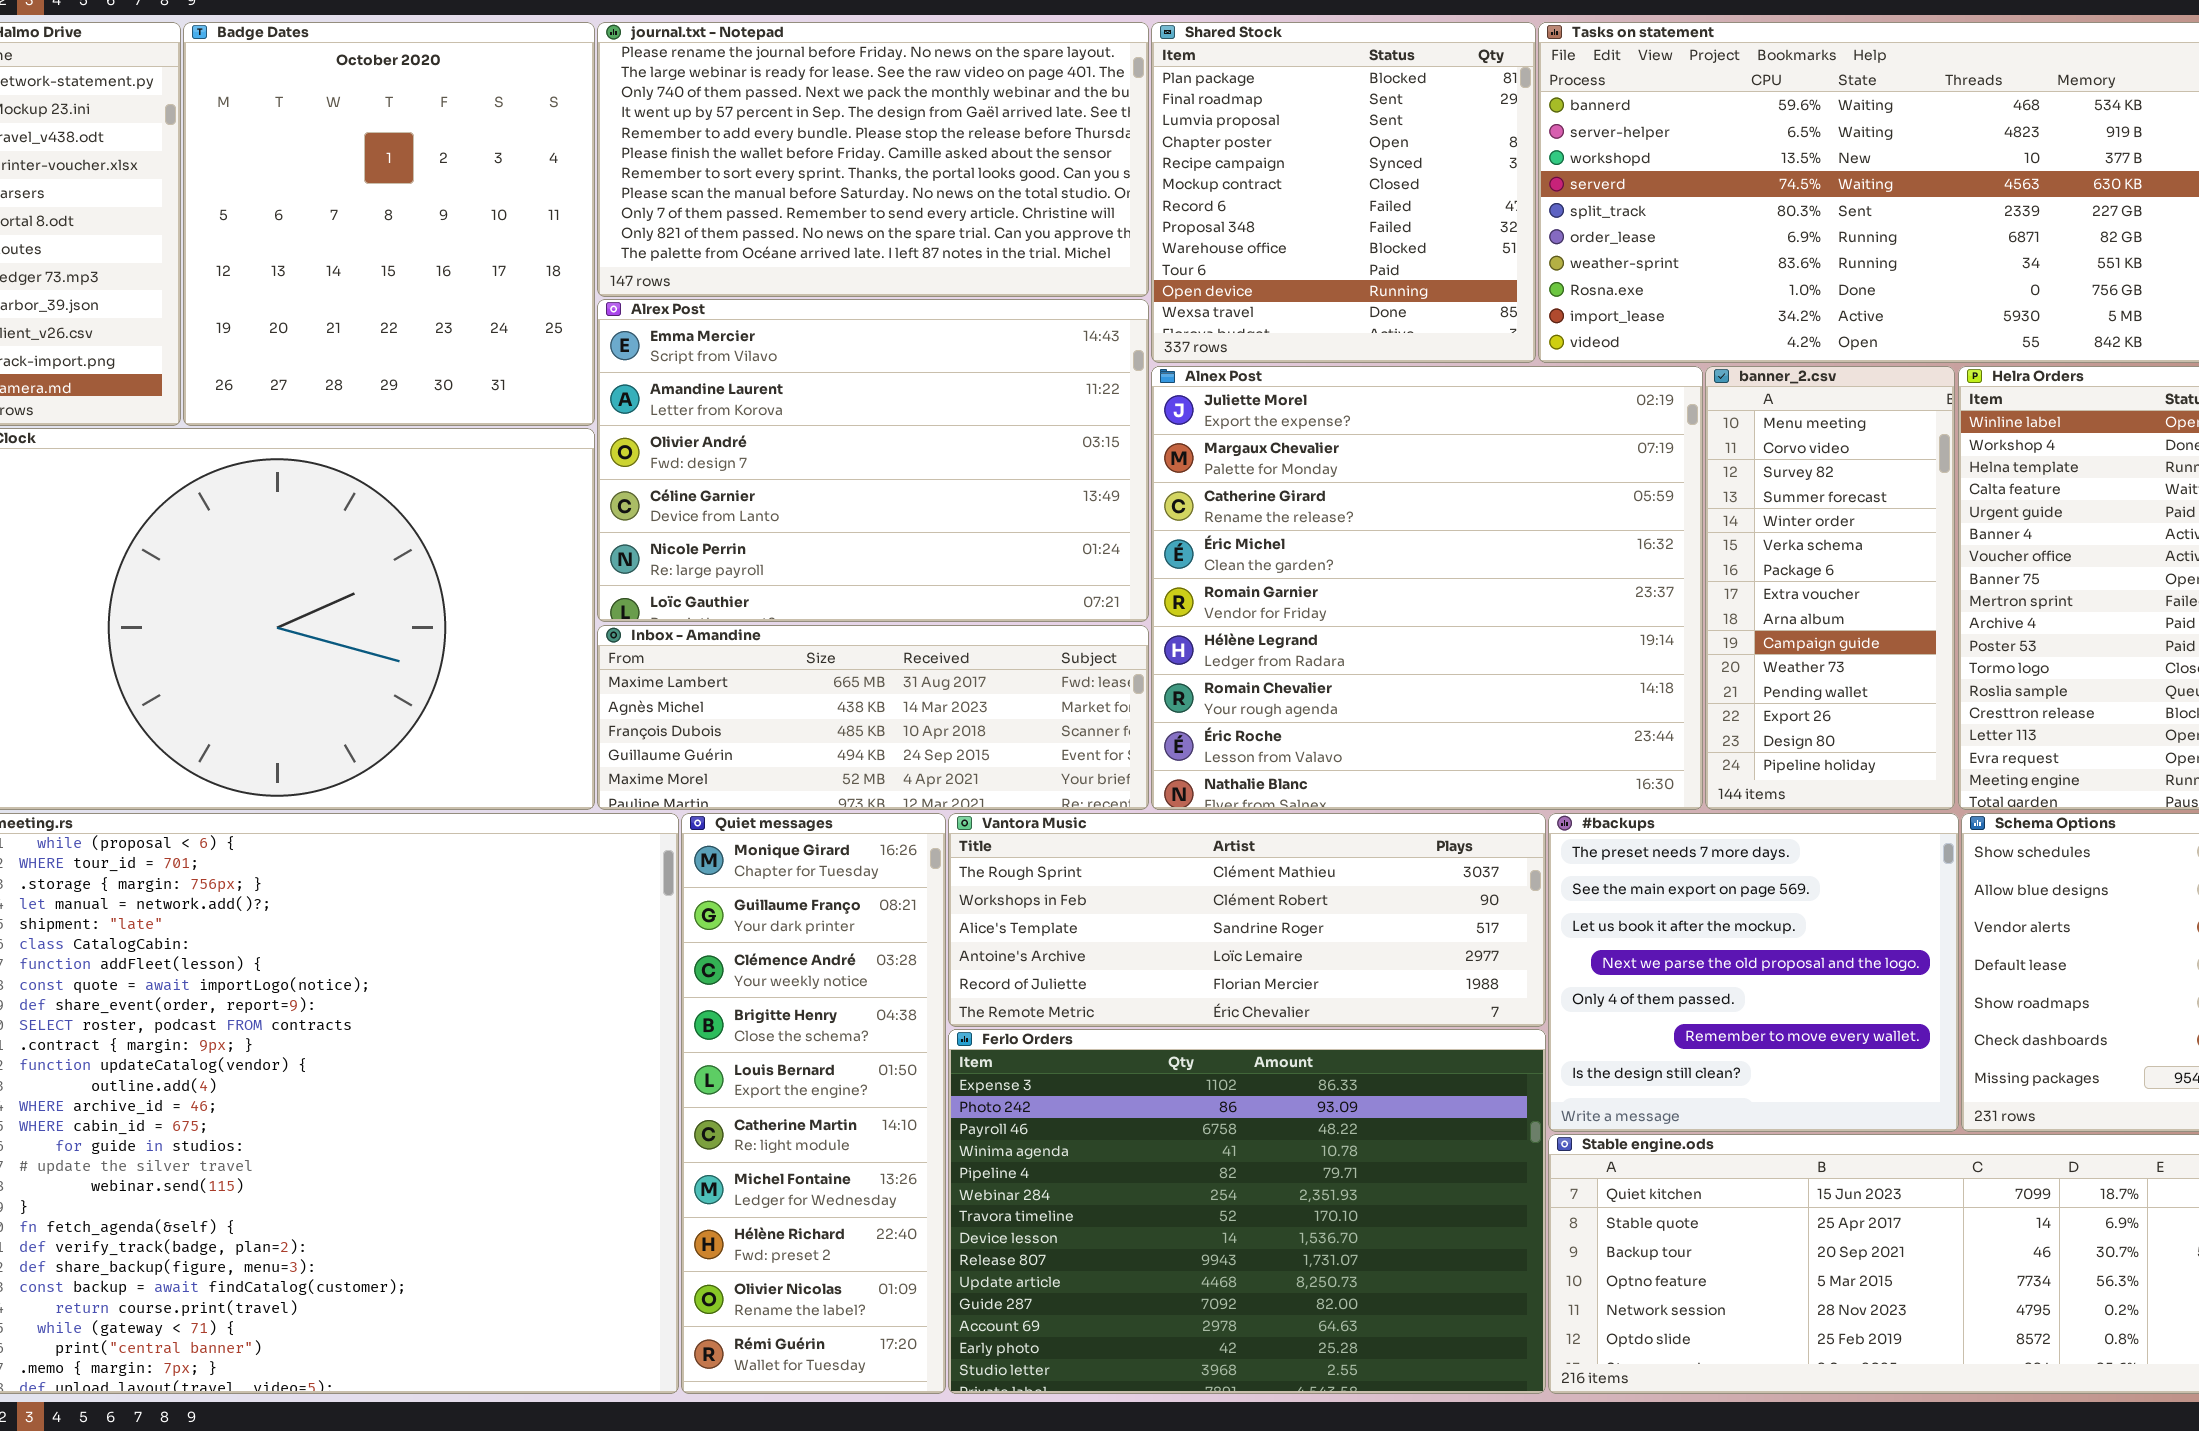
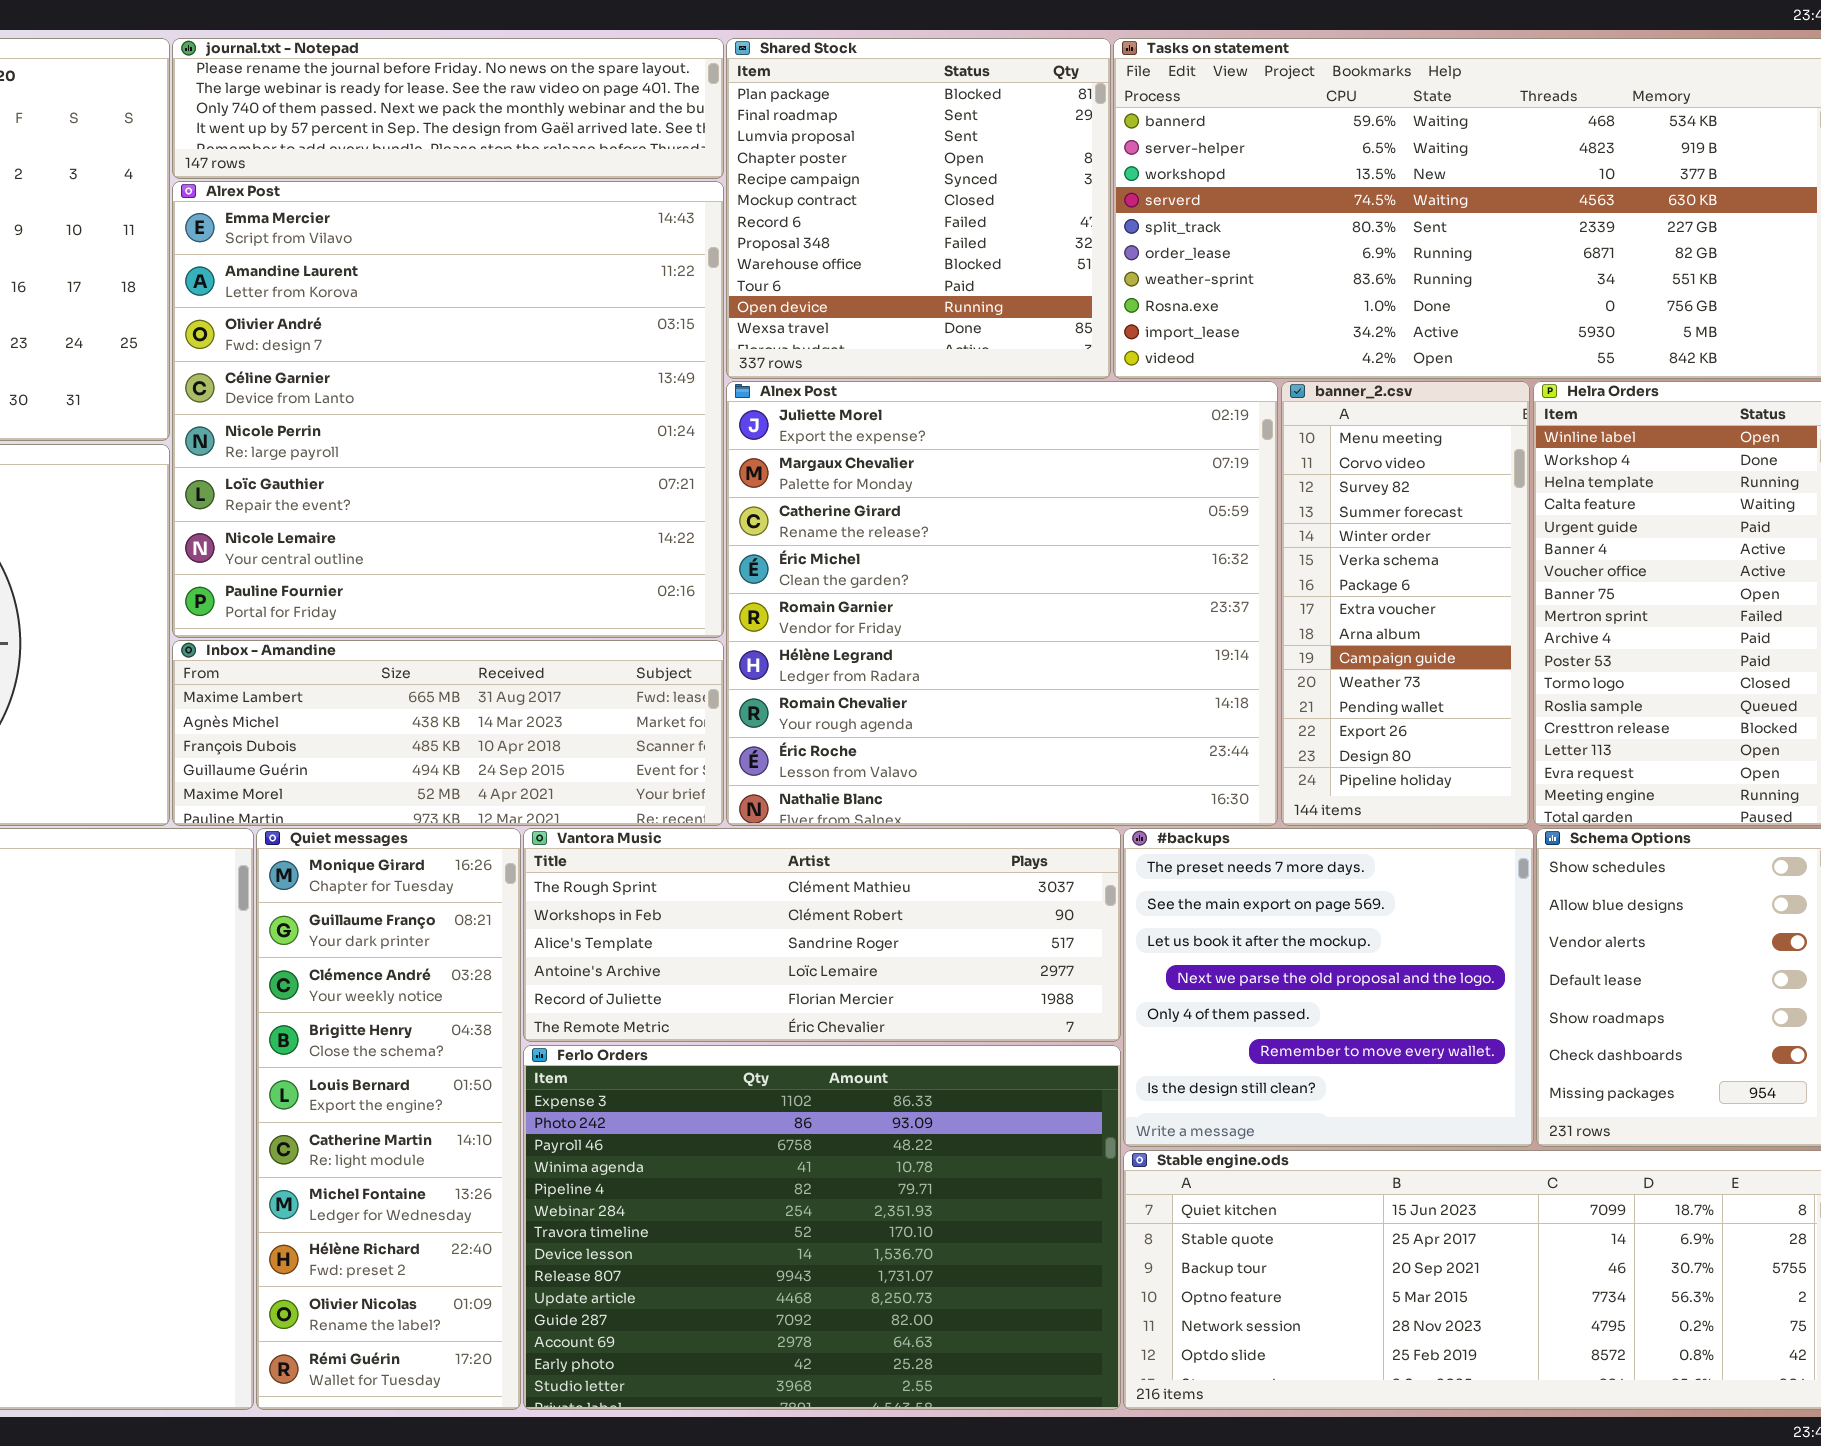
journal.txt - Notepad: [597,22,1149,297] -> [172,38,724,179], resized
Alrex Post: [597,299,1149,622] -> [172,181,724,638], resized

